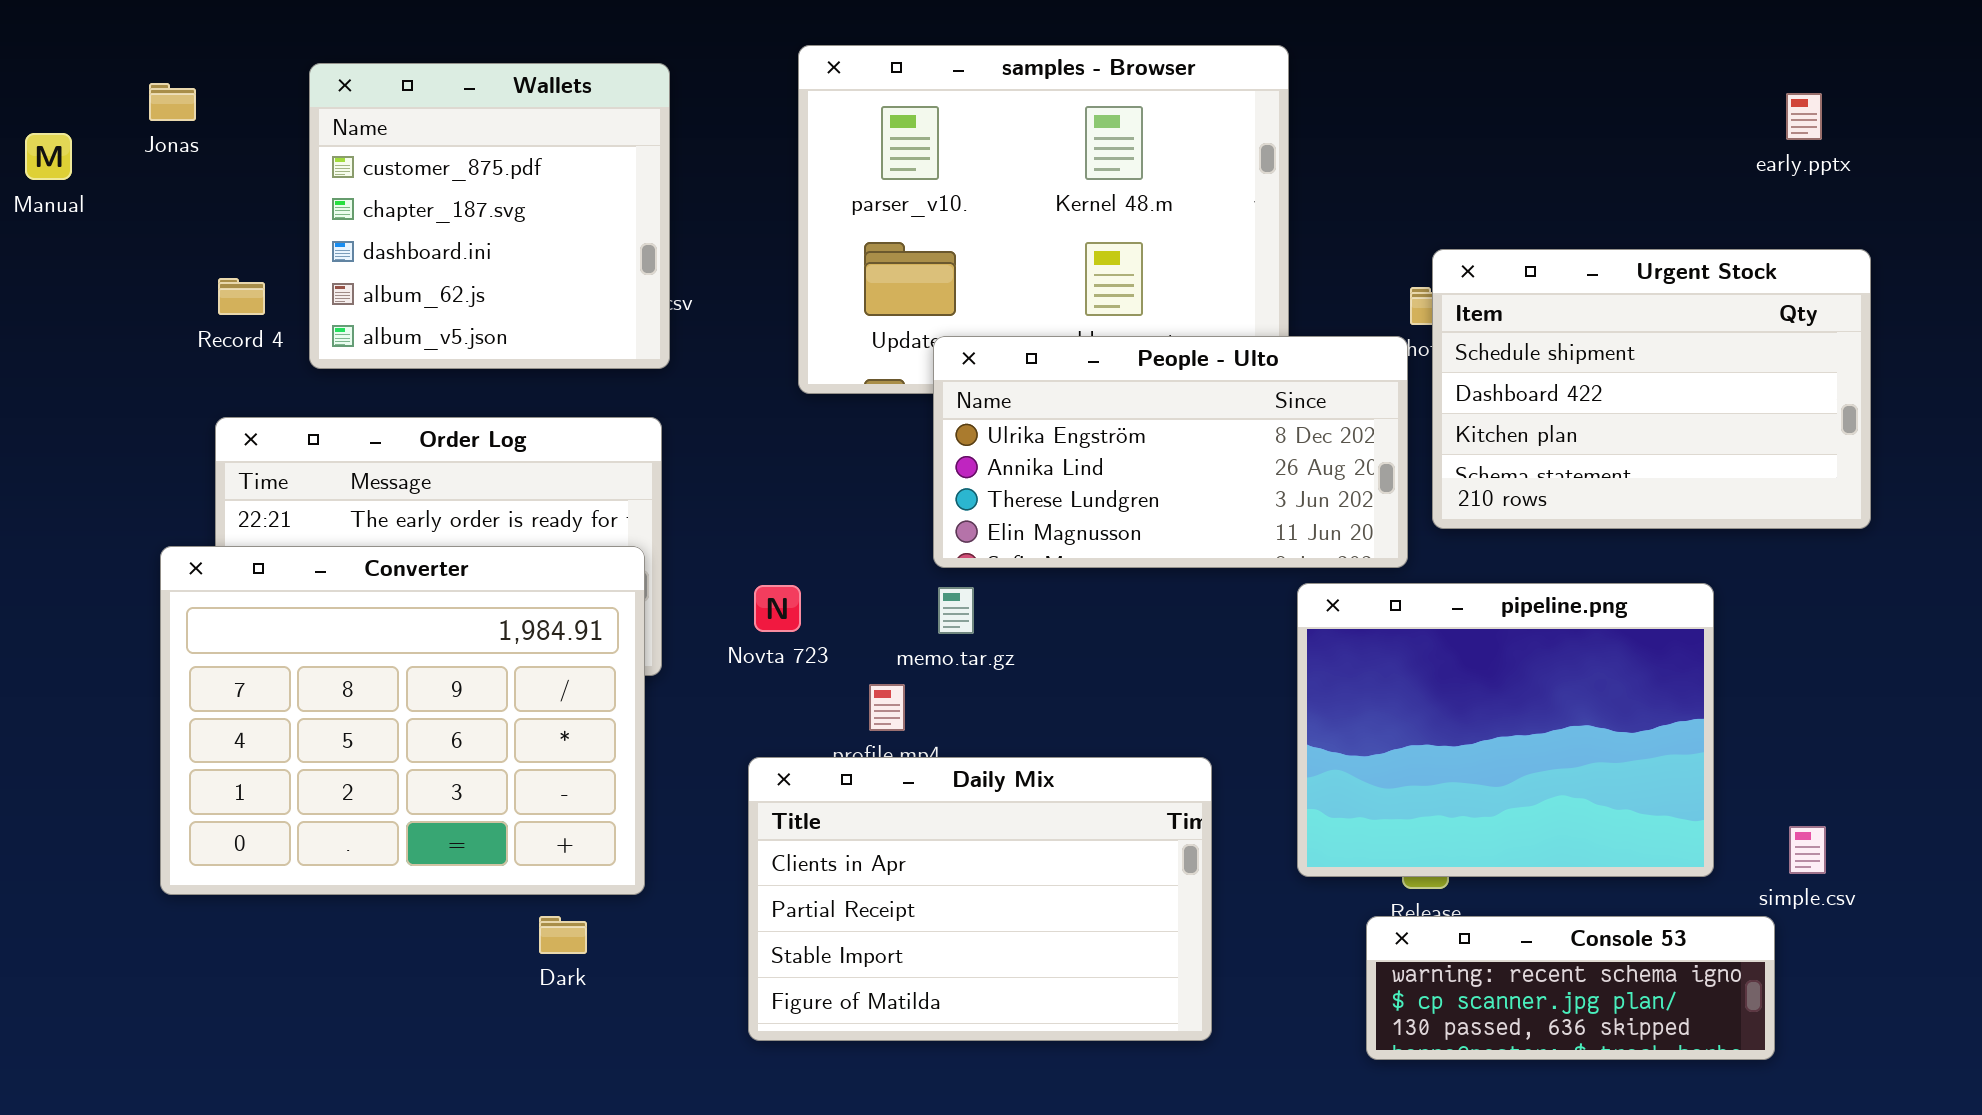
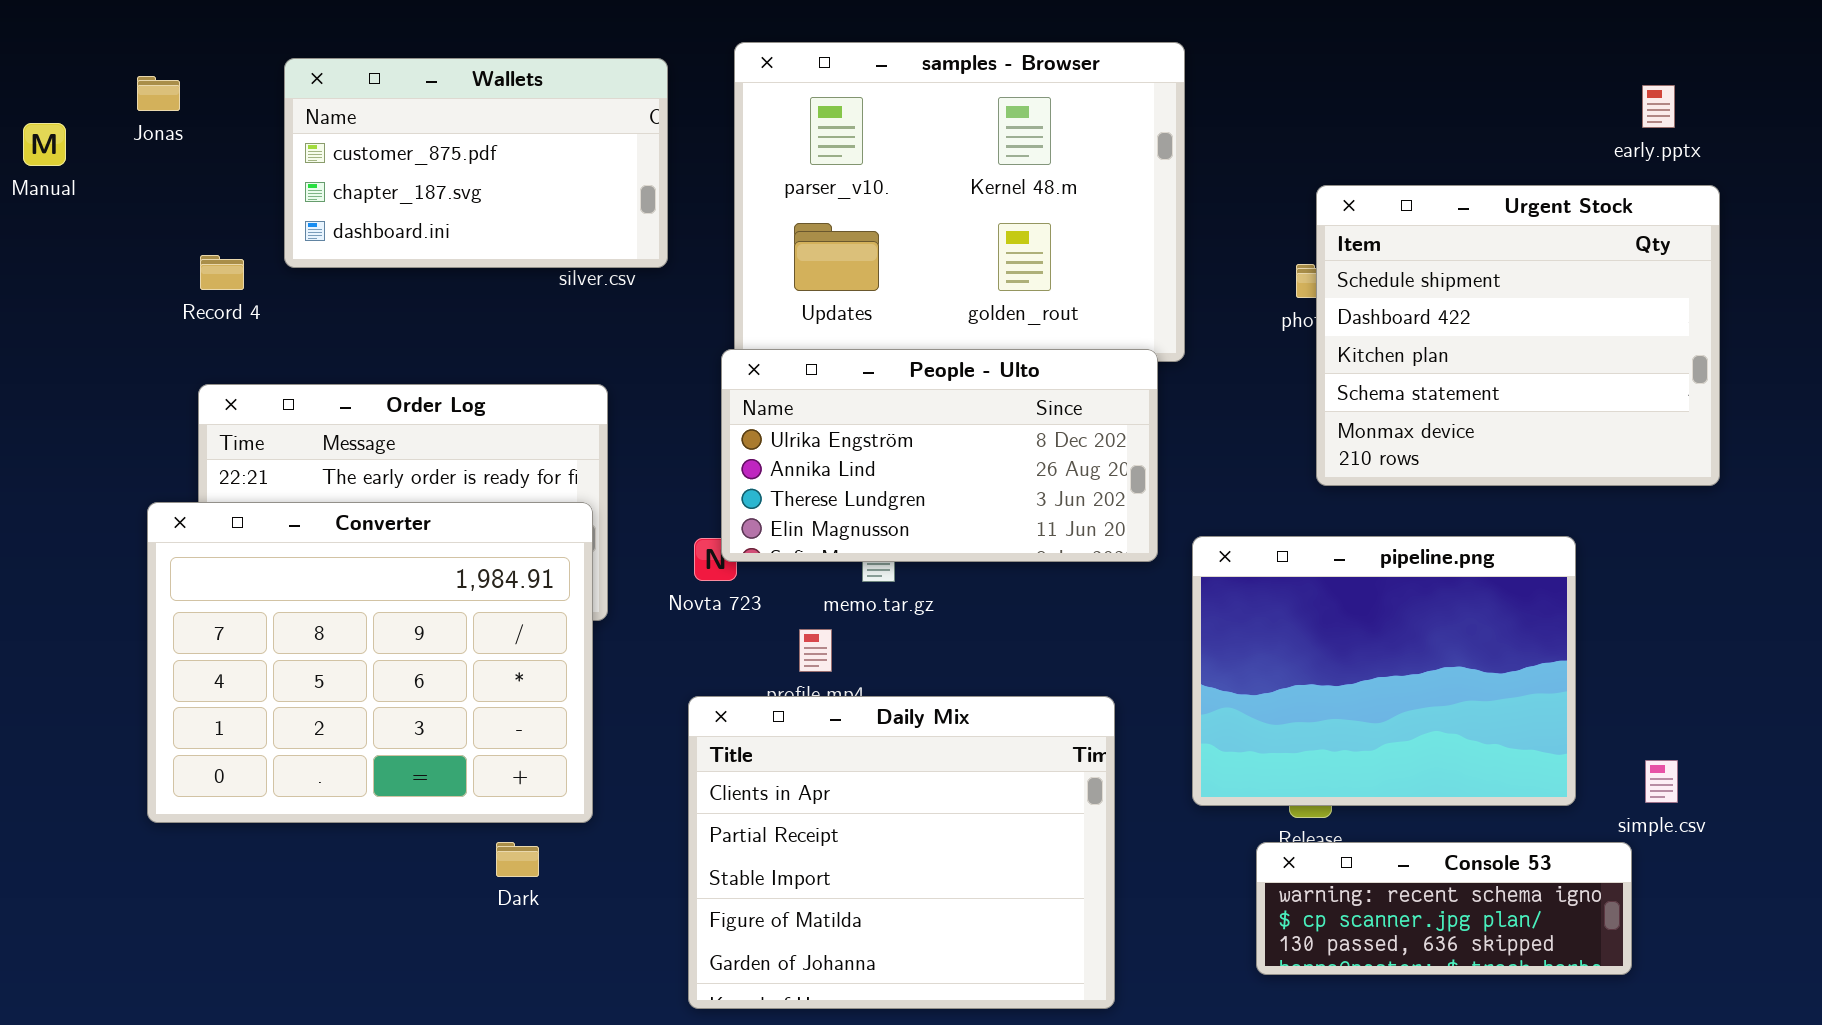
Wallets: [309,63,670,369] -> [284,58,668,268], resized
Urgent Stock: [1432,249,1871,529] -> [1316,185,1720,486], resized
People - Ulto: [933,336,1408,568] -> [721,349,1158,562], moved
Daily Mix: [748,757,1212,1041] -> [688,696,1115,1009], resized

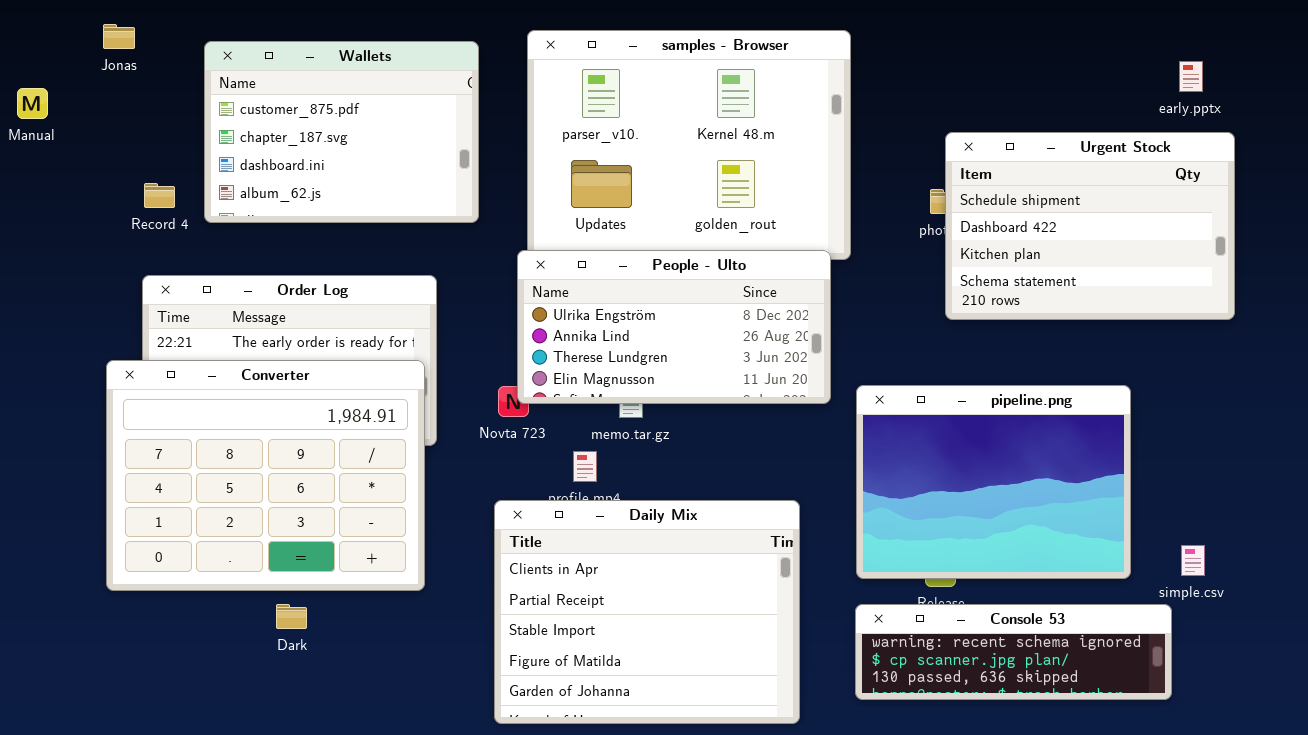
Wallets: [284,58,668,268] -> [204,41,479,223], resized
Jonas: [137,76,180,111] -> [103,24,135,49], moved
Urgent Stock: [1316,185,1720,486] -> [945,132,1235,320], resized
Dark: [496,842,539,877] -> [276,604,307,629], moved
Console 53: [1256,842,1632,975] -> [855,604,1172,700], resized

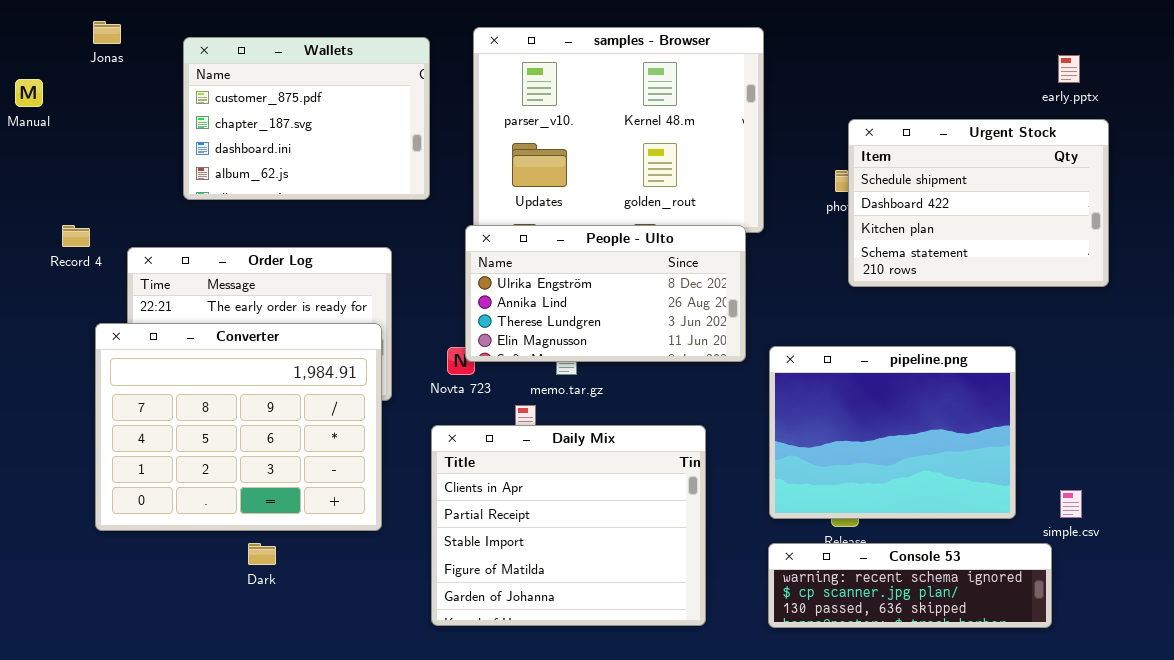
Record 4: [144,183,175,208] -> [62,225,90,247], moved
Daily Mix: [494,500,800,724] -> [431,425,706,626], moved

